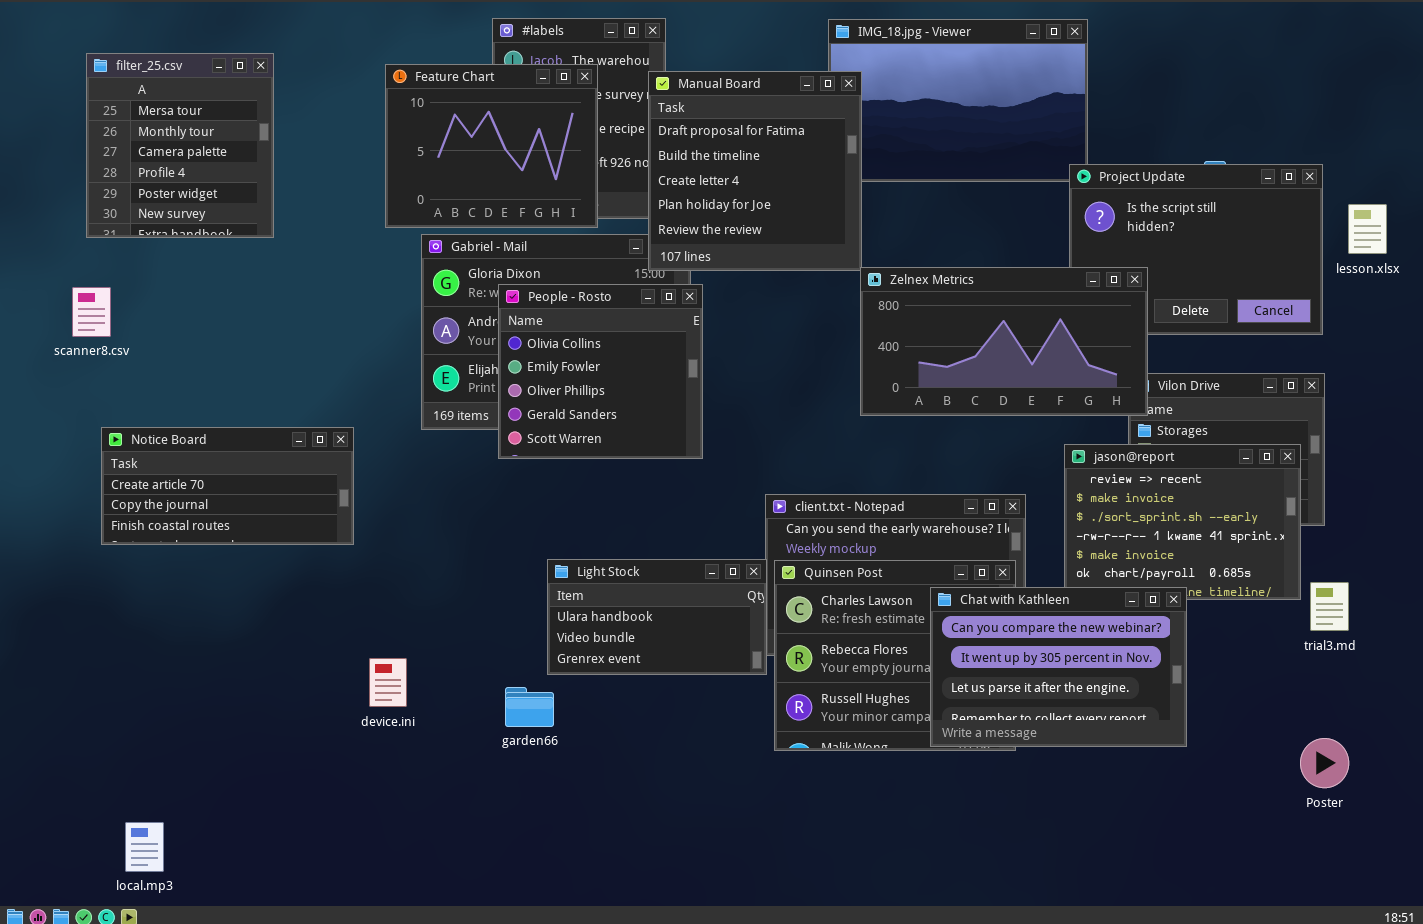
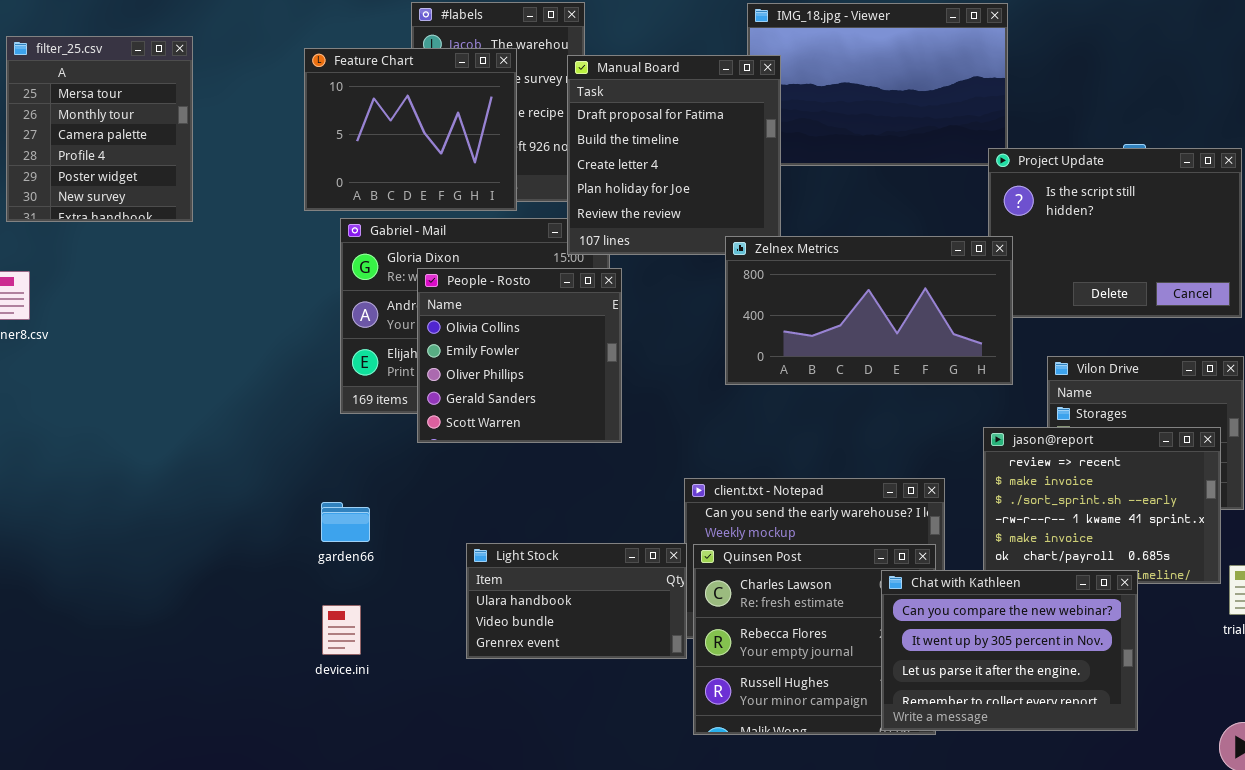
Zelnex Metrics: [860,267,1148,416] -> [725,236,1013,385], moved
Notice Board: [101,427,354,545] -> none, closed
Chat with Kathleen: [930,587,1187,747] -> [881,570,1138,731], moved
device.ini: [369,658,407,707] -> [322,605,361,655], moved
garden66: [505,687,554,727] -> [321,502,370,542], moved

